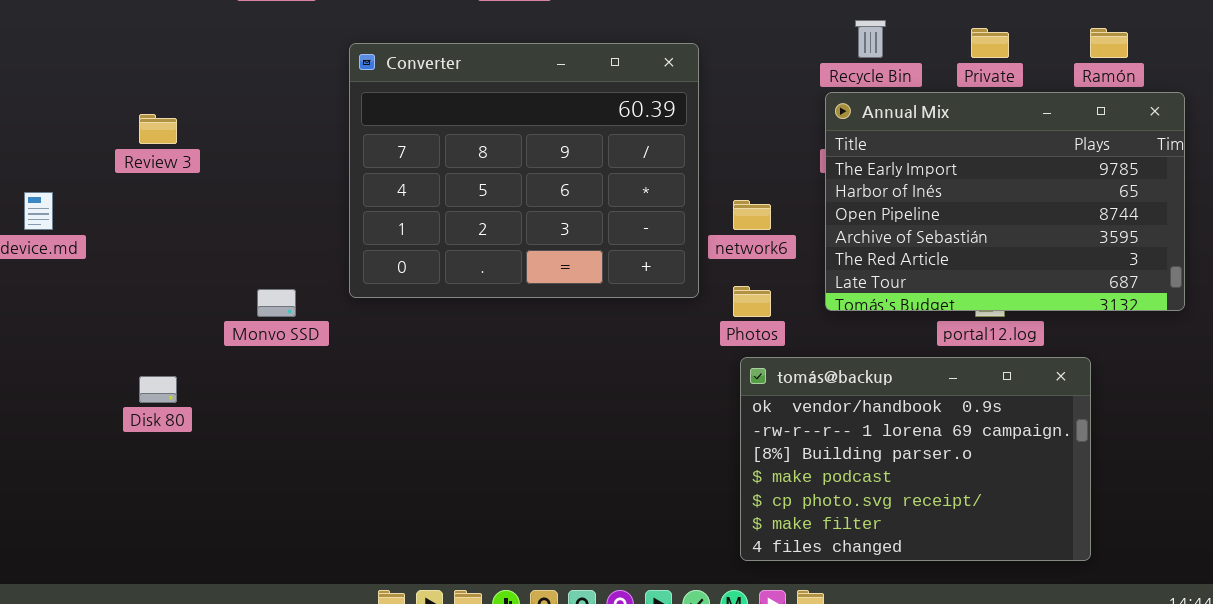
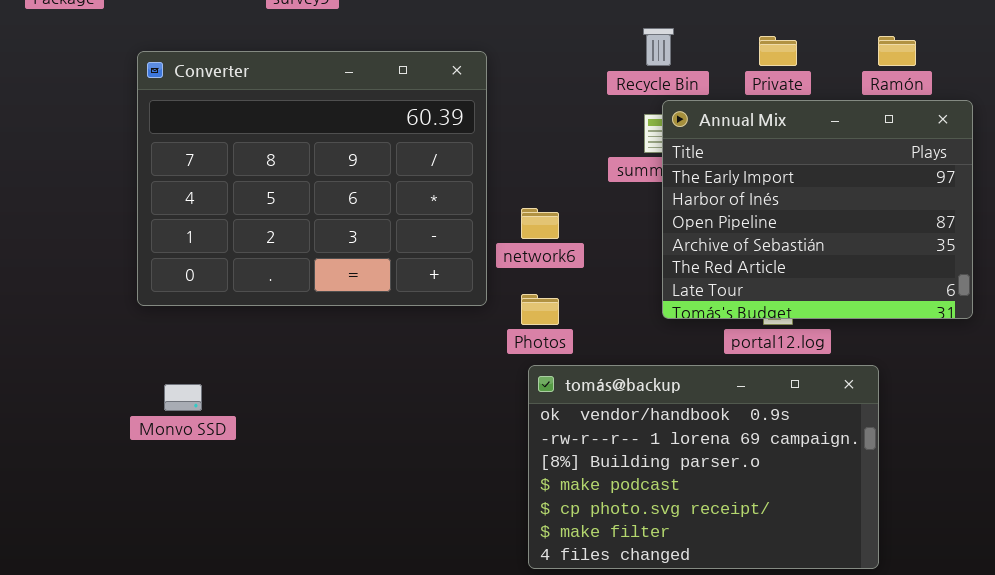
Annual Mix: [825,92,1185,311] -> [662,100,973,319], resized
Monvo SSD: [257,289,296,317] -> [164,384,202,411], moved

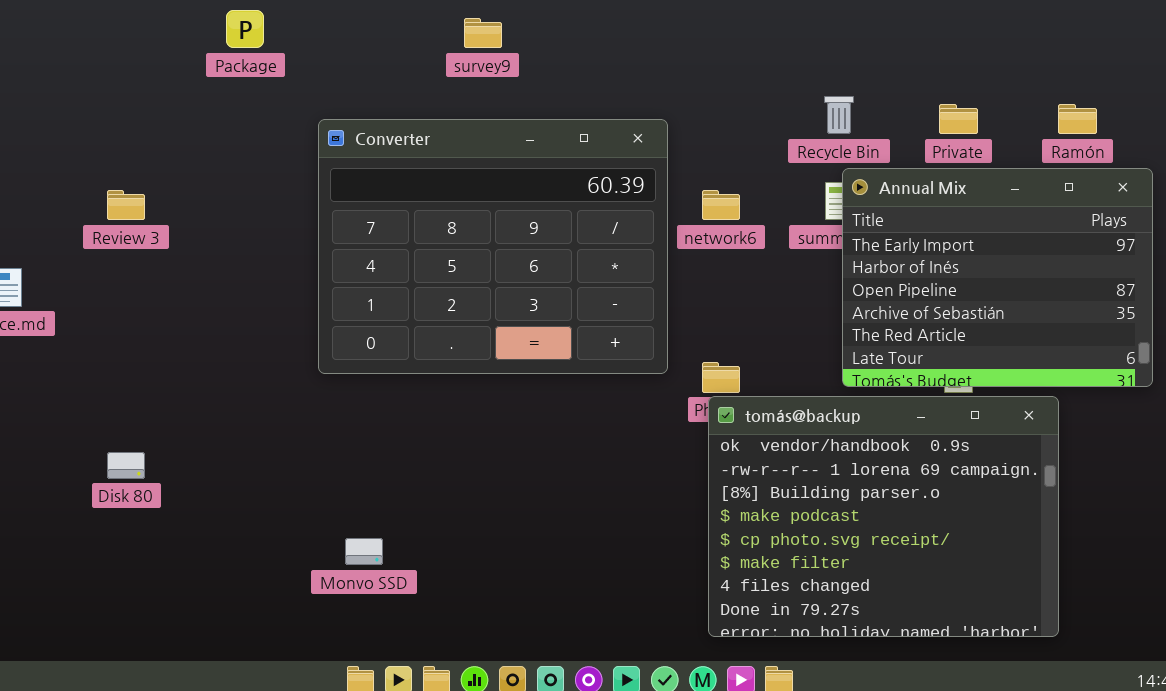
network6: [521,208,559,239] -> [702,190,740,220], moved
tomás@backup: [528,365,879,569] -> [708,396,1059,637], resized
Monvo SSD: [164,384,202,411] -> [345,538,383,565], moved

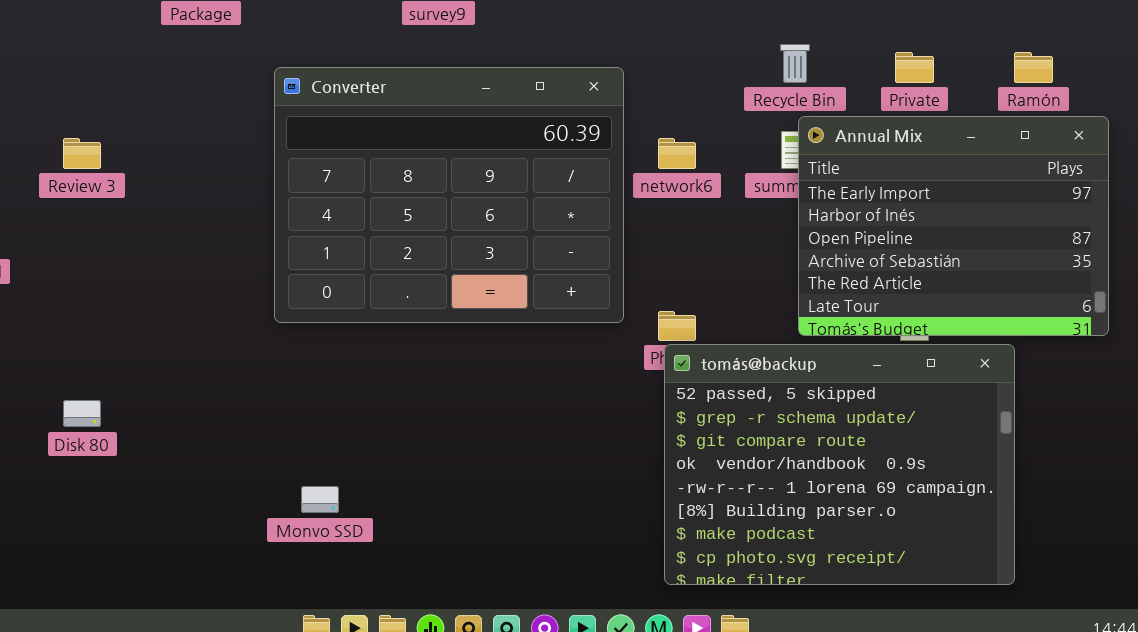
tomás@backup: [708,396,1059,637] -> [664,344,1015,585], scrolled up 3 rows

